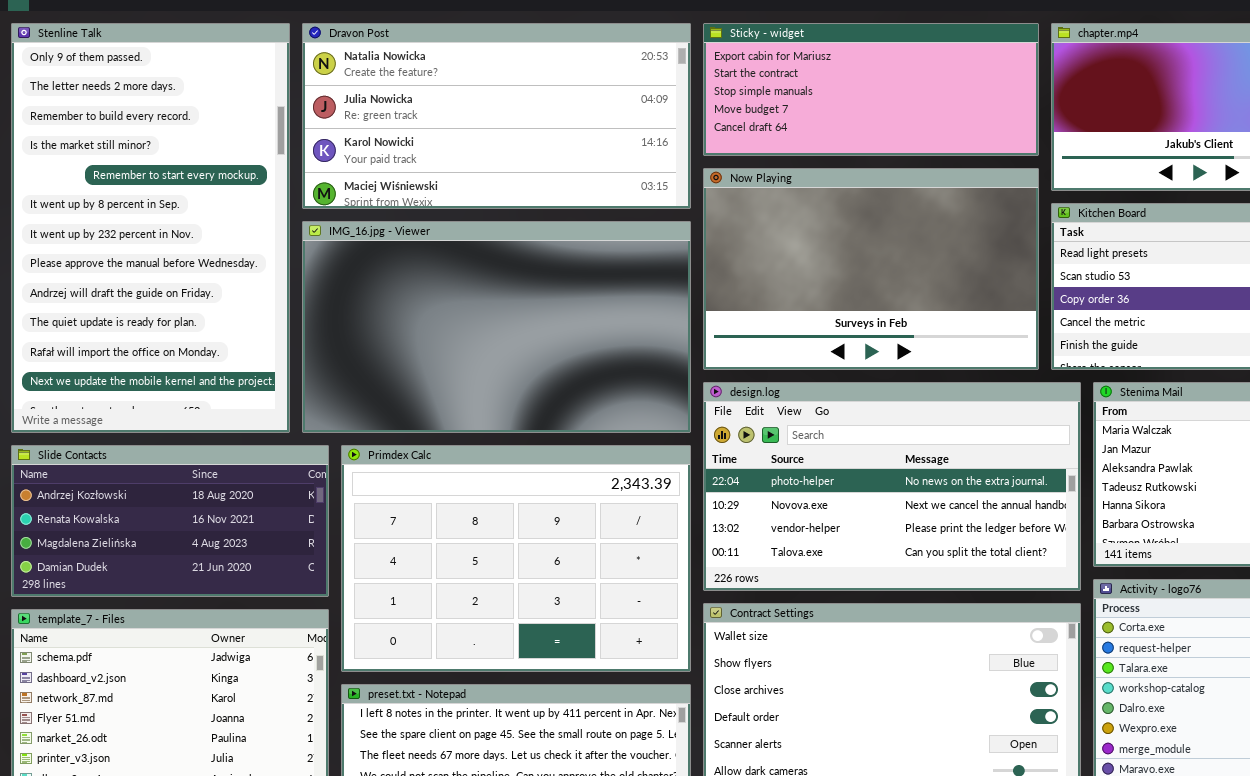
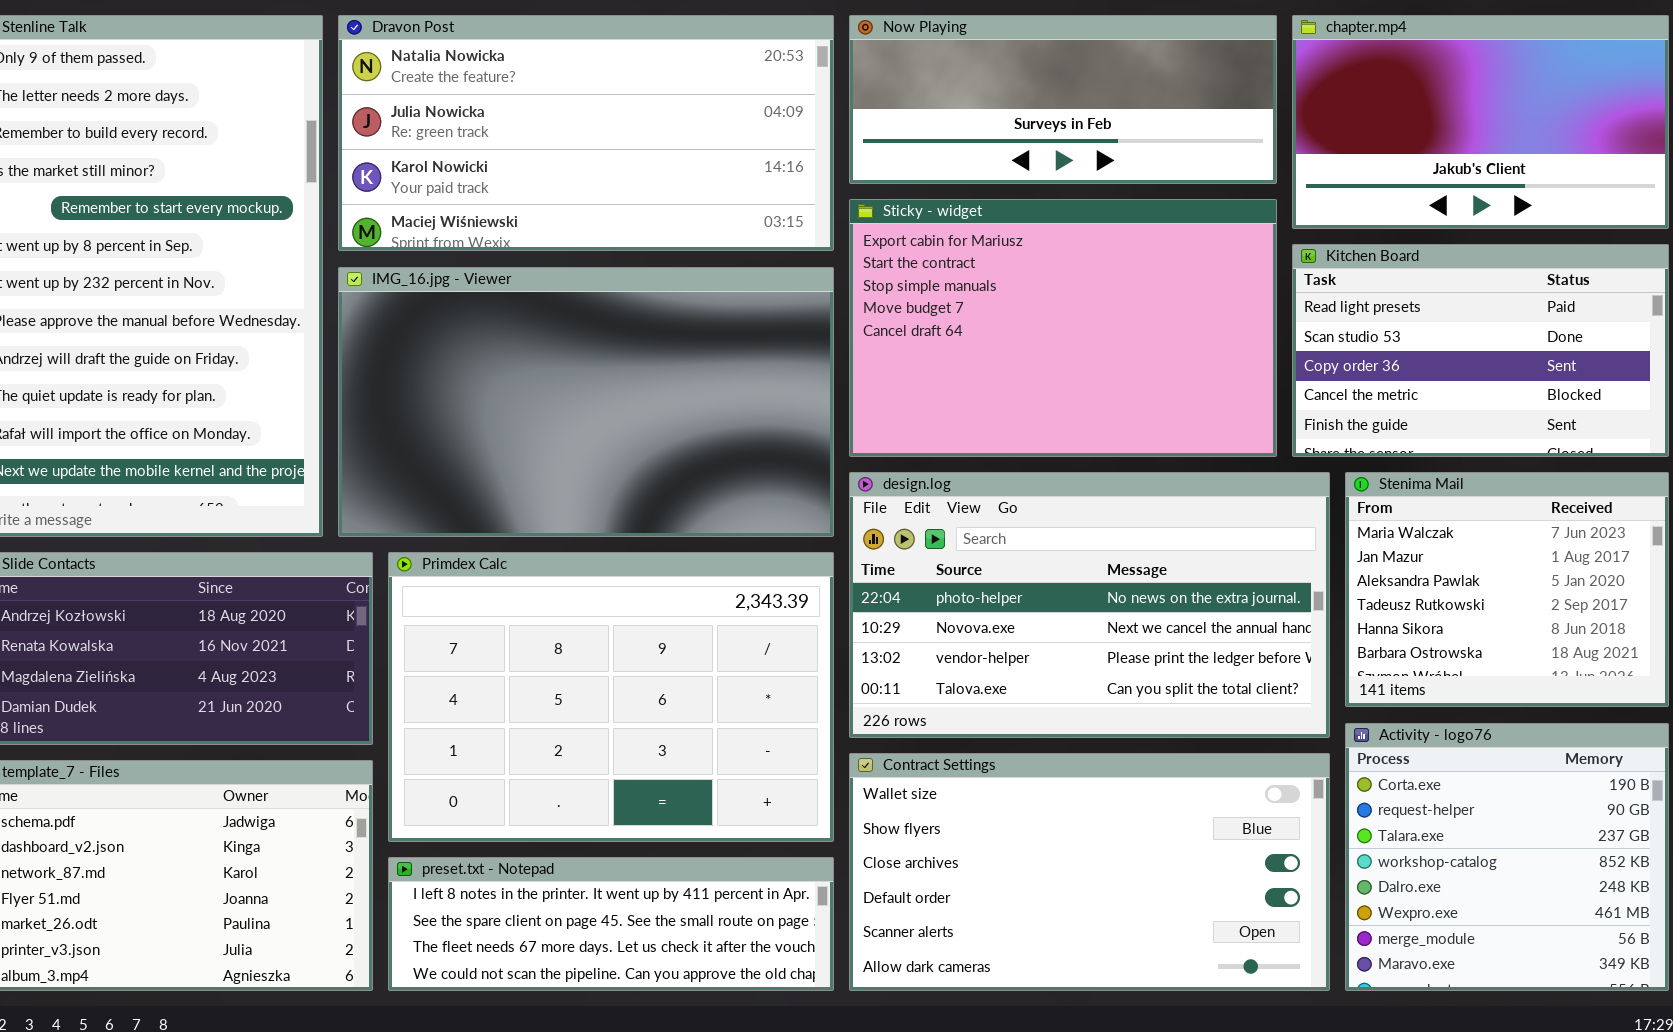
Sticky - widget: [703,23,1039,156] -> [849,199,1277,457], moved, resized
Now Playing: [703,168,1039,370] -> [849,15,1277,184], moved, resized

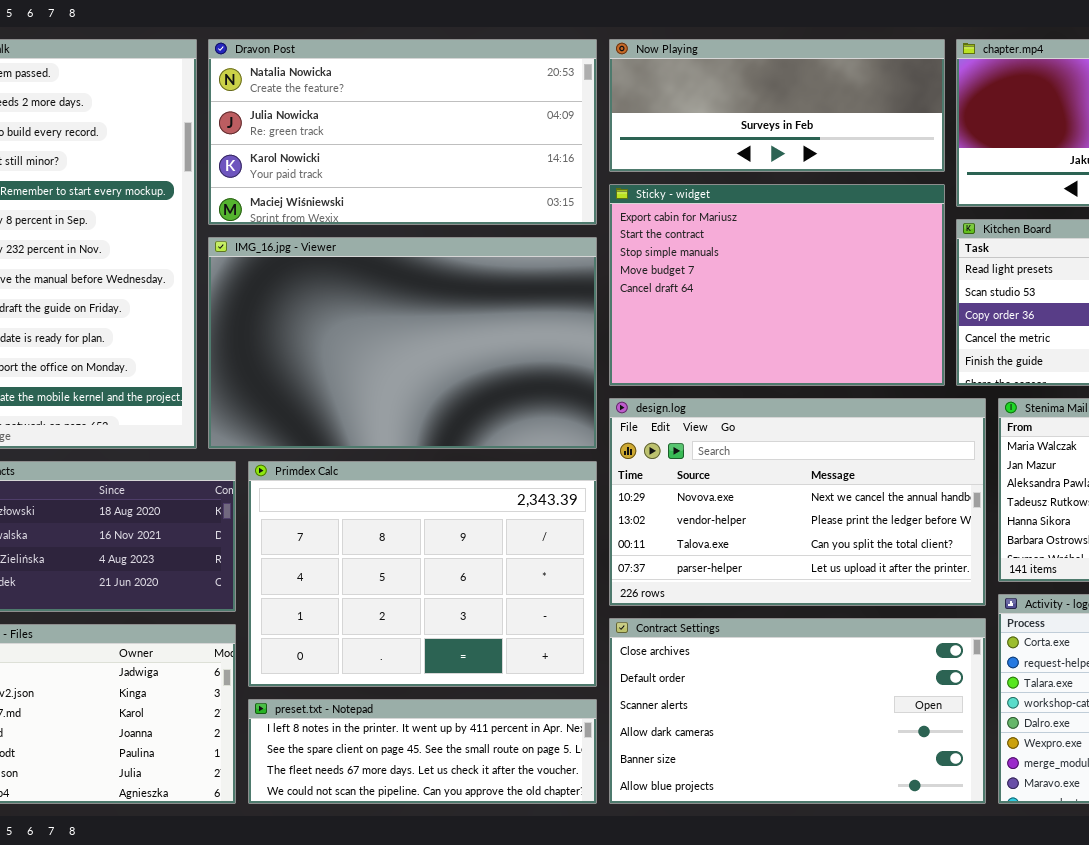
design.log: [849,472,1330,738] -> [609,398,986,606], scrolled down 1 row
Contract Settings: [849,753,1330,991] -> [609,618,986,804], scrolled down 2 rows

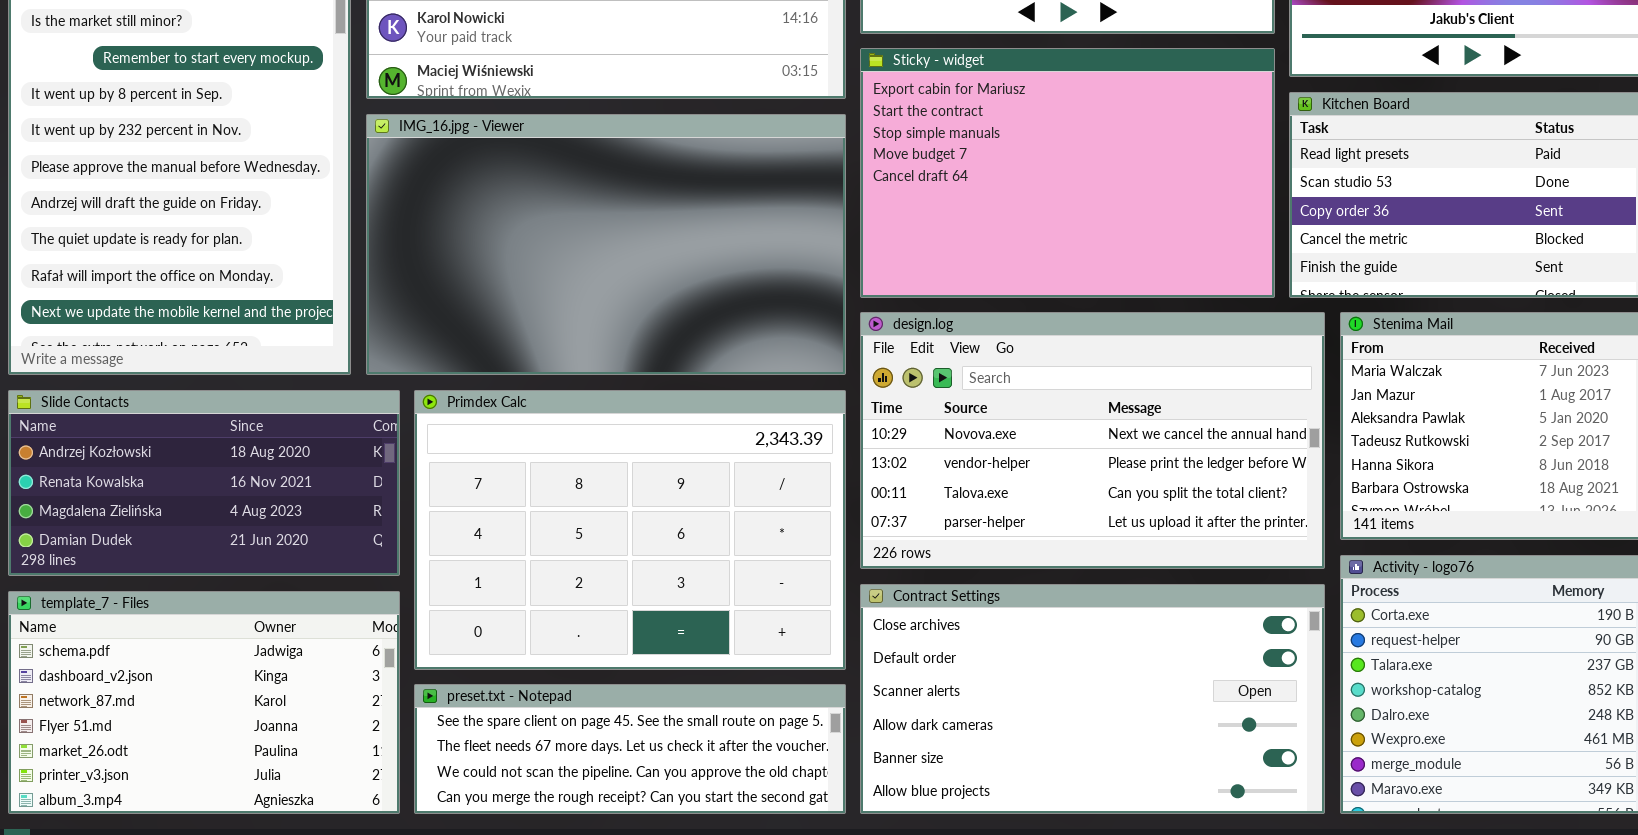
preset.txt - Notepad: [248,699,597,804] -> [414,684,846,814], scrolled down 1 row

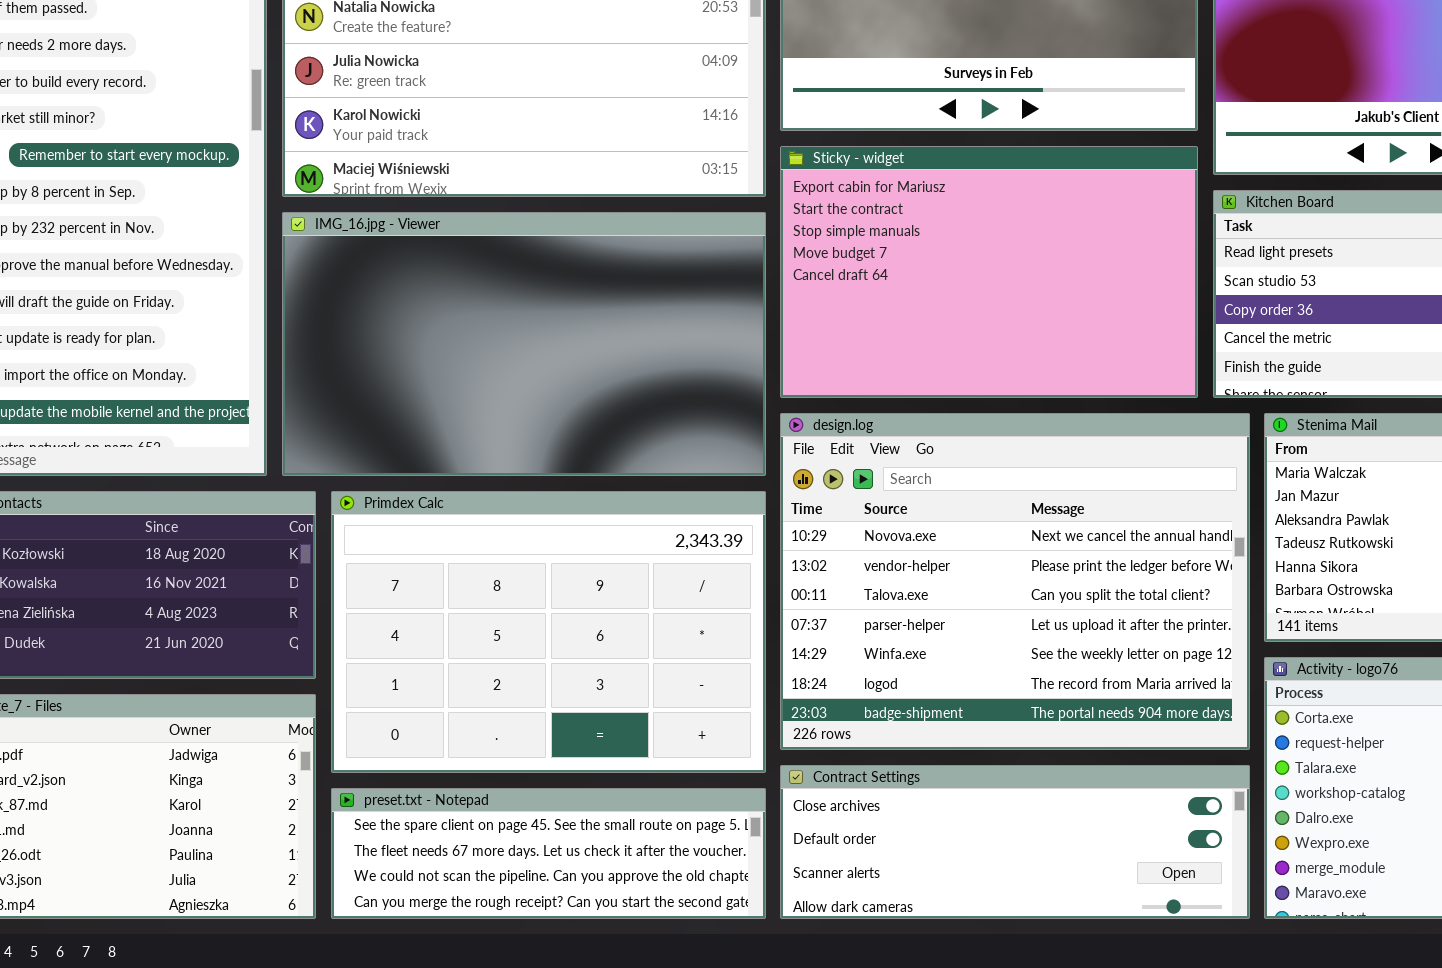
design.log: [860,312,1325,569] -> [780,413,1250,750], resized
Contract Settings: [860,584,1325,814] -> [780,765,1250,919], resized

